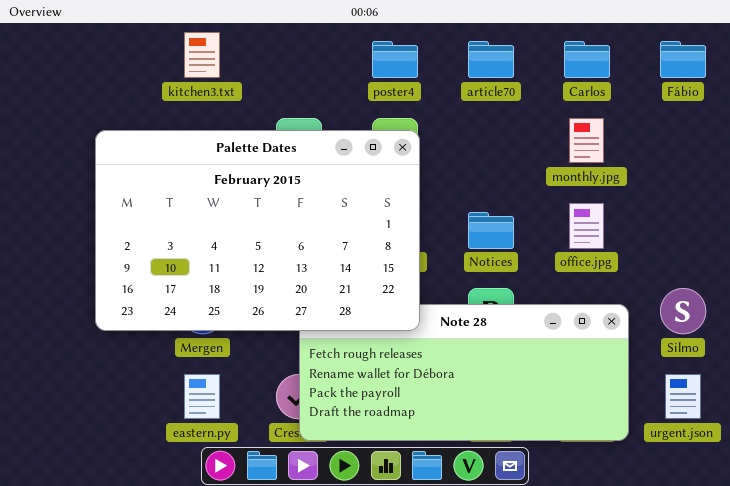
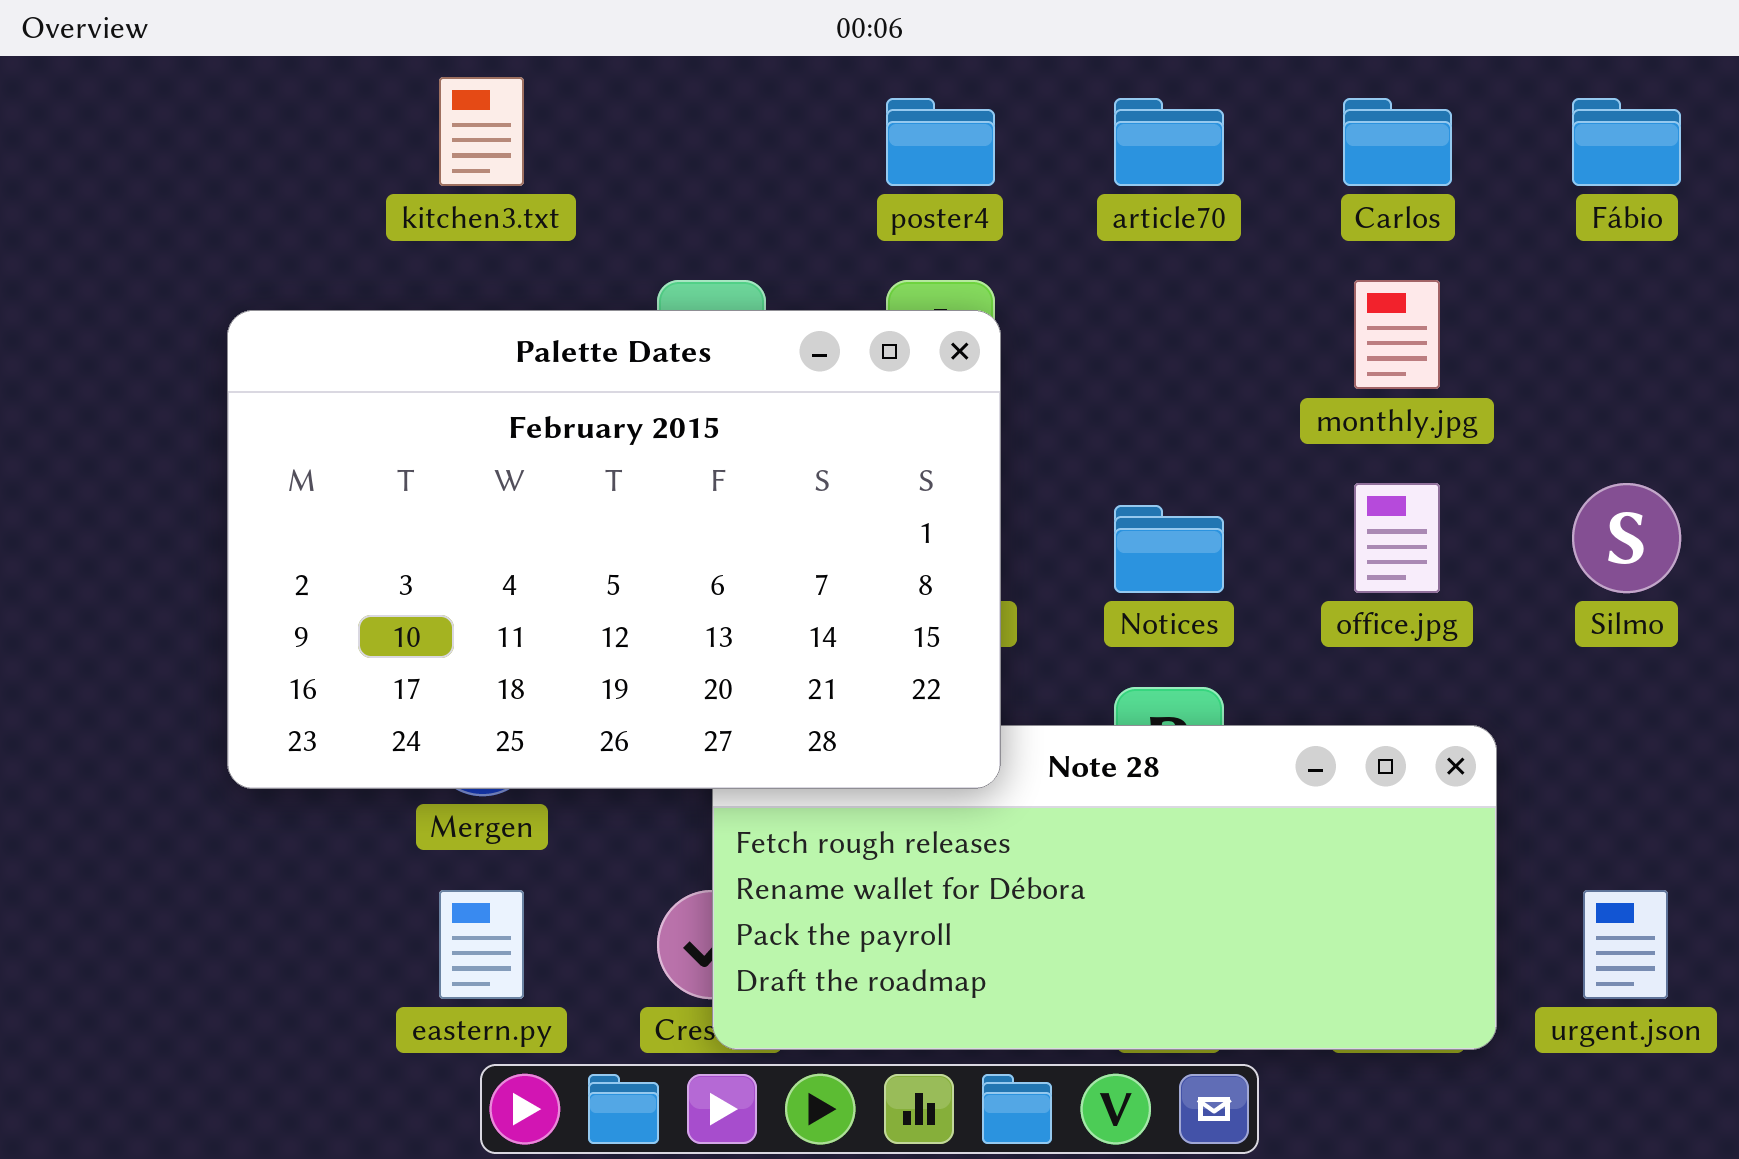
Silmo: [660,288,706,334] -> [1572,483,1681,593], moved

